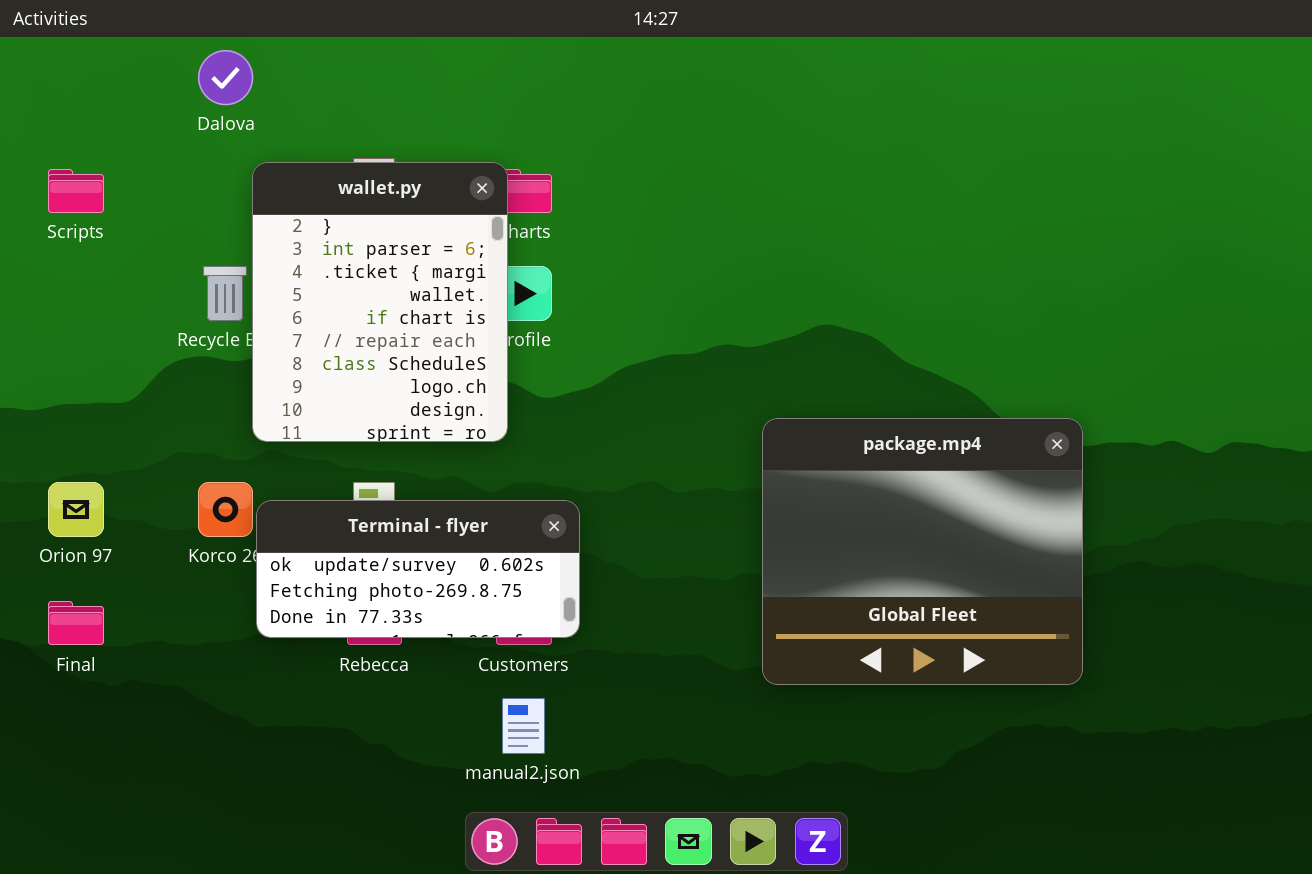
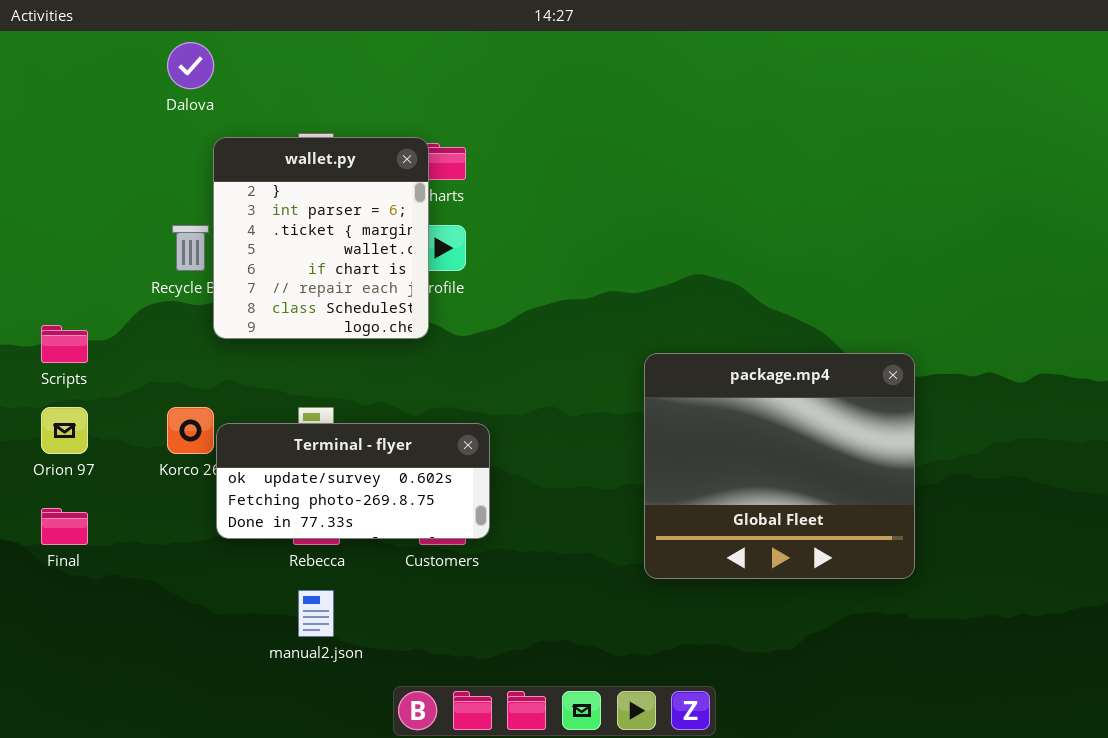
wallet.py: [252,162,508,442] -> [213,137,429,339], resized
Scripts: [48,169,104,213] -> [41,325,88,363], moved
manual2.json: [502,698,545,754] -> [298,590,334,637], moved

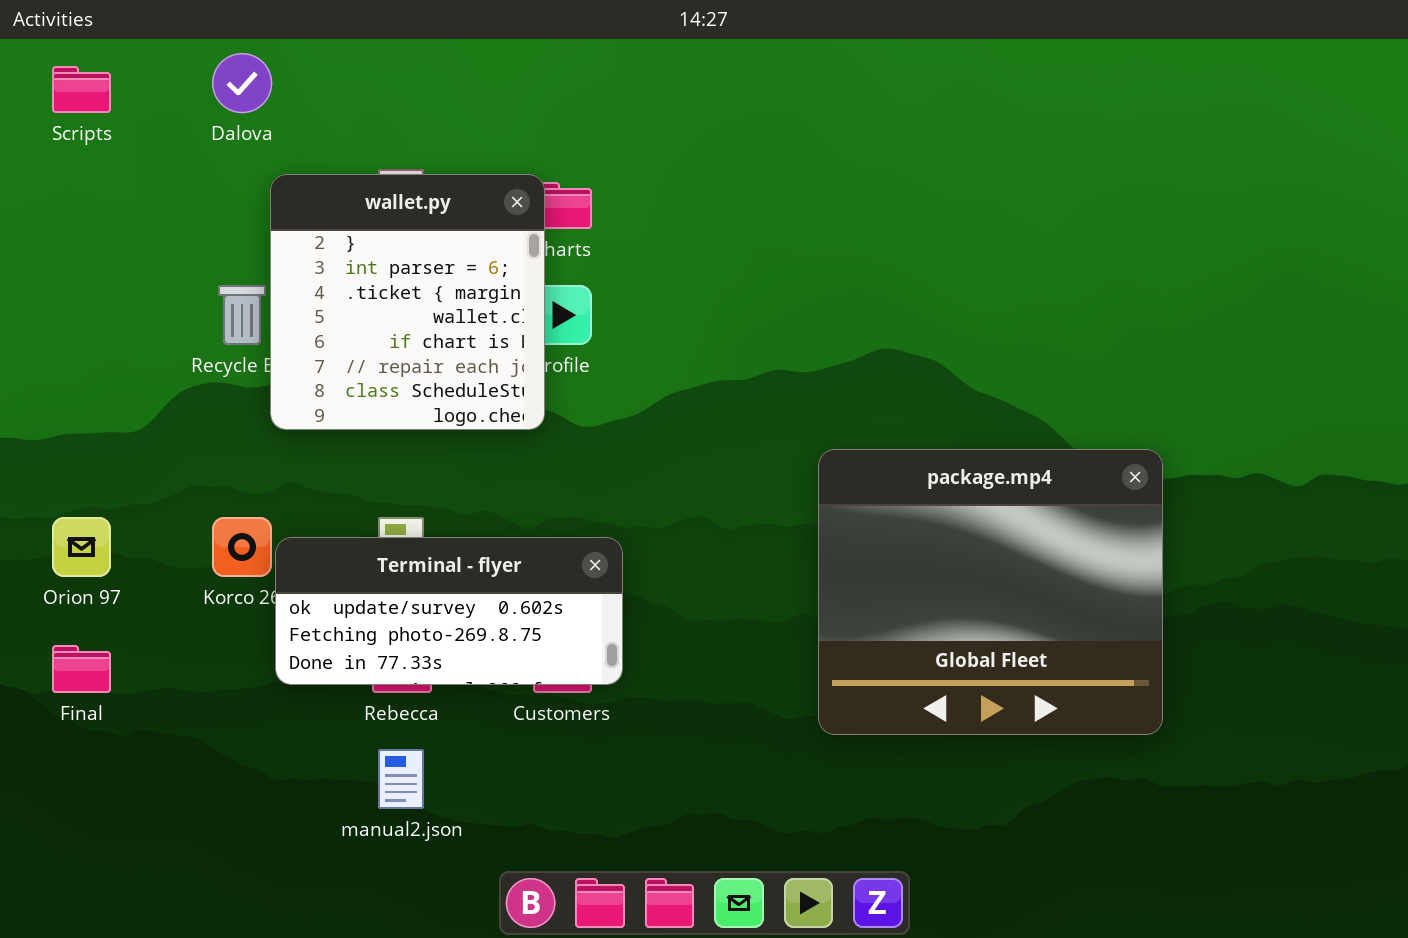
Scripts: [41,325,88,363] -> [52,66,111,113], moved

